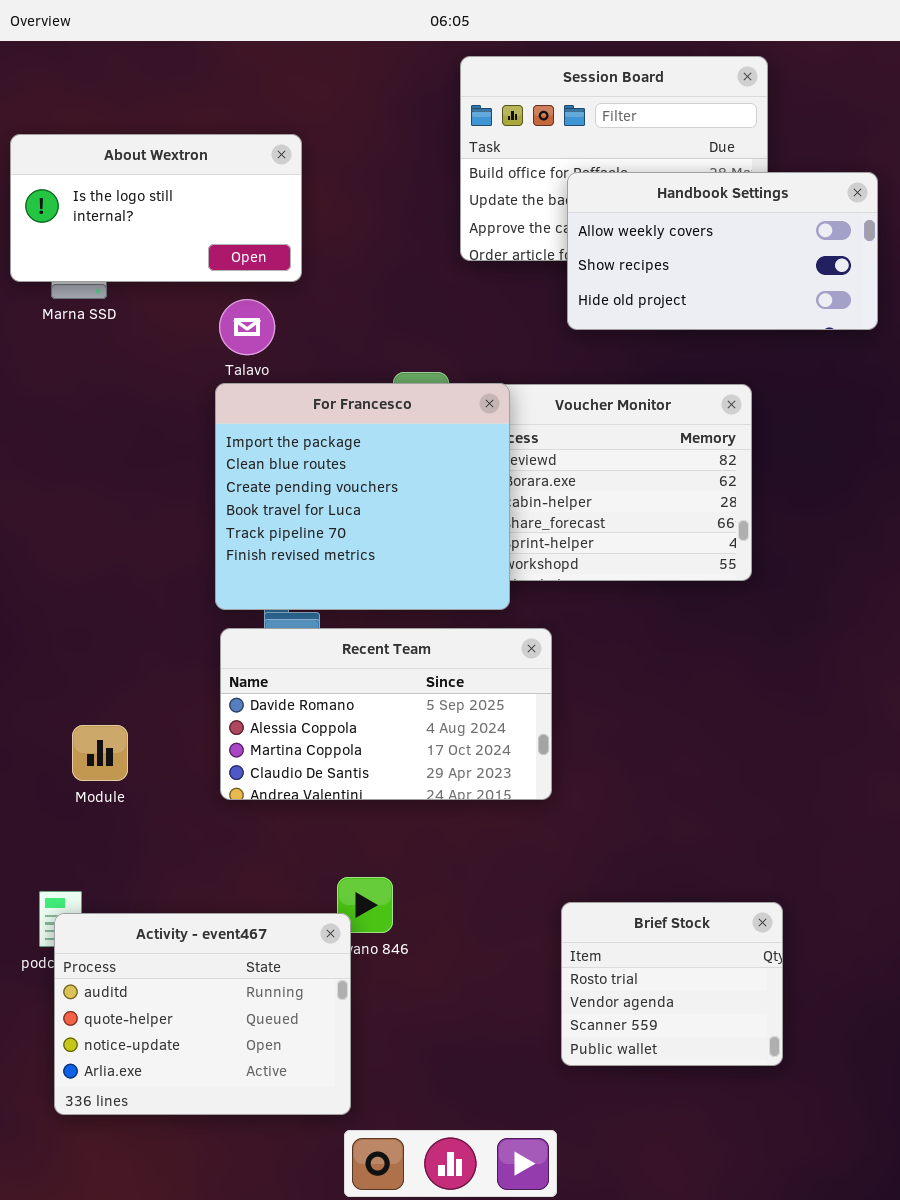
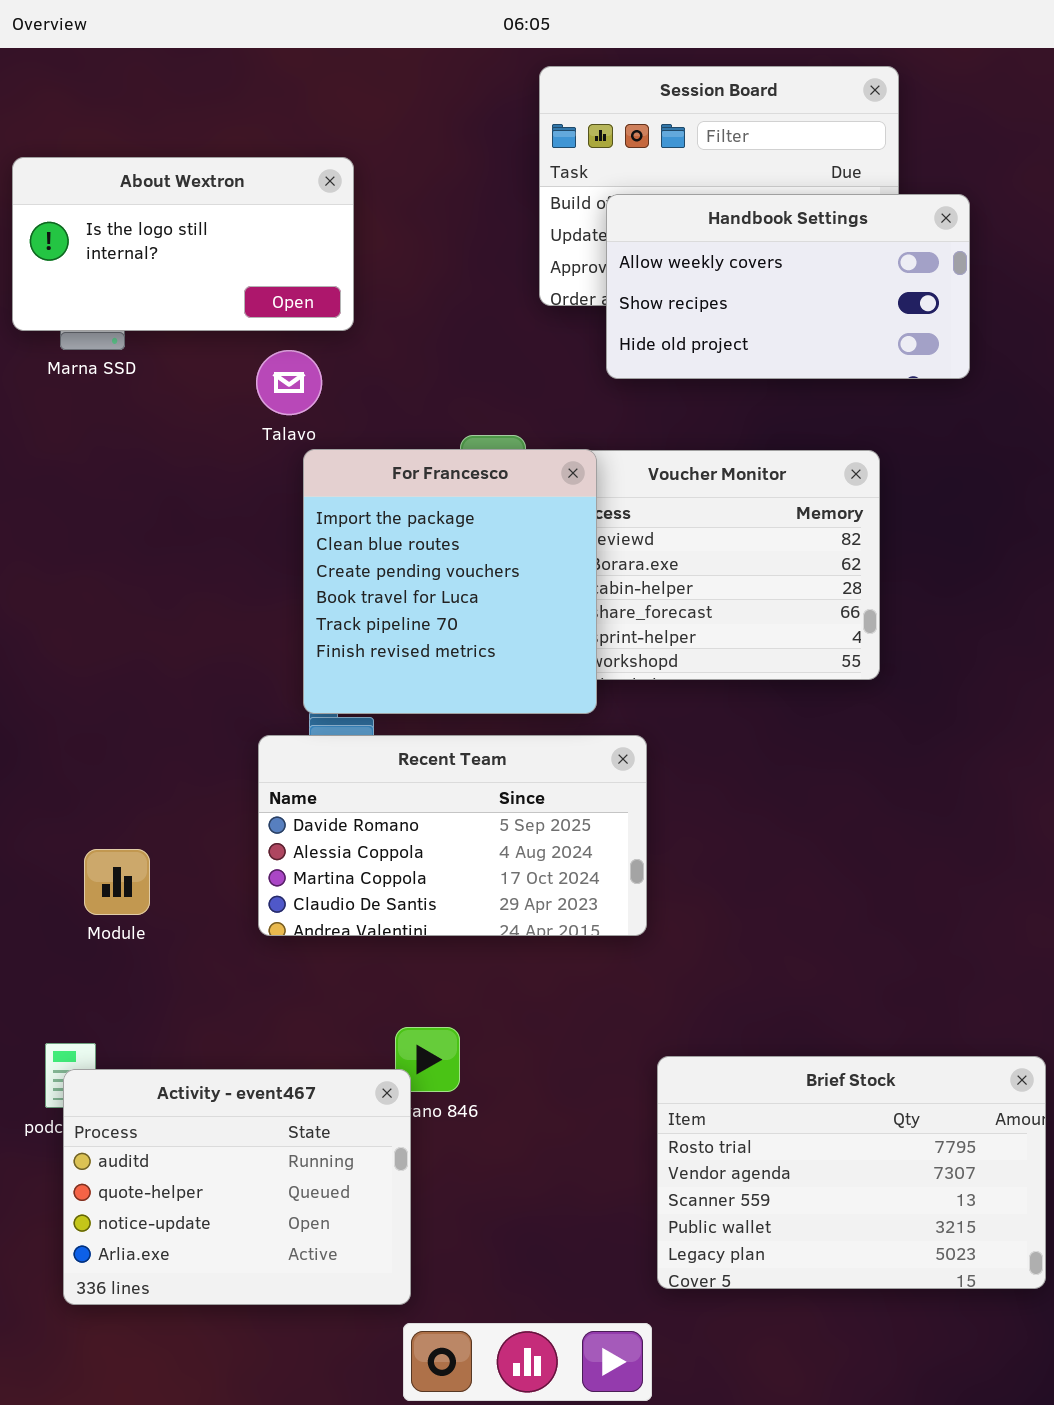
Handbook Settings: [567,172,878,330] -> [606,194,970,379], moved
For Francesco: [215,383,510,610] -> [303,449,597,714], resized
Brief Stock: [561,902,783,1066] -> [657,1056,1046,1289], resized

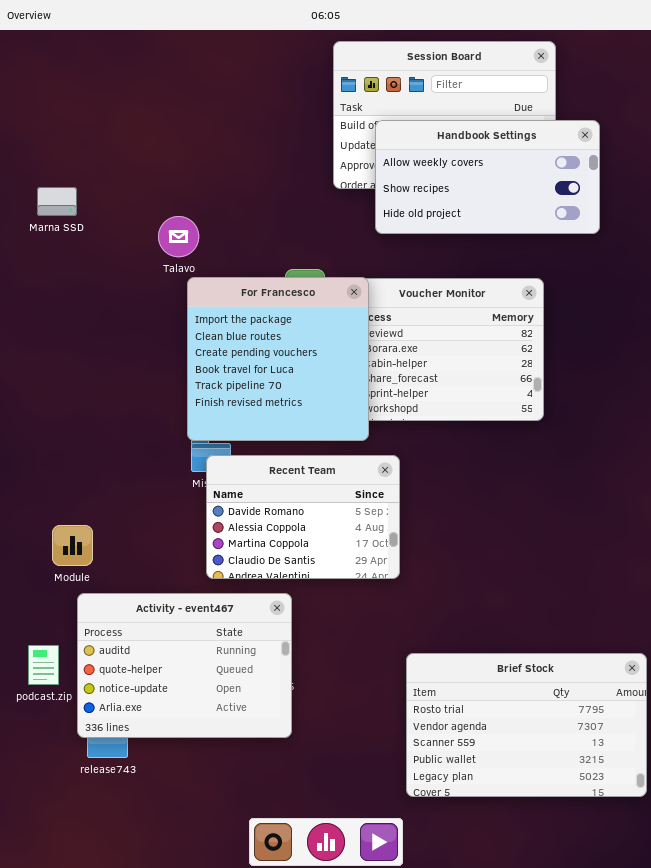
About Wextron: [12,157,354,331] -> none, closed
Recent Team: [258,735,647,936] -> [206,455,400,579], resized
Activity - event467: [63,1069,411,1305] -> [77,593,292,738], moved

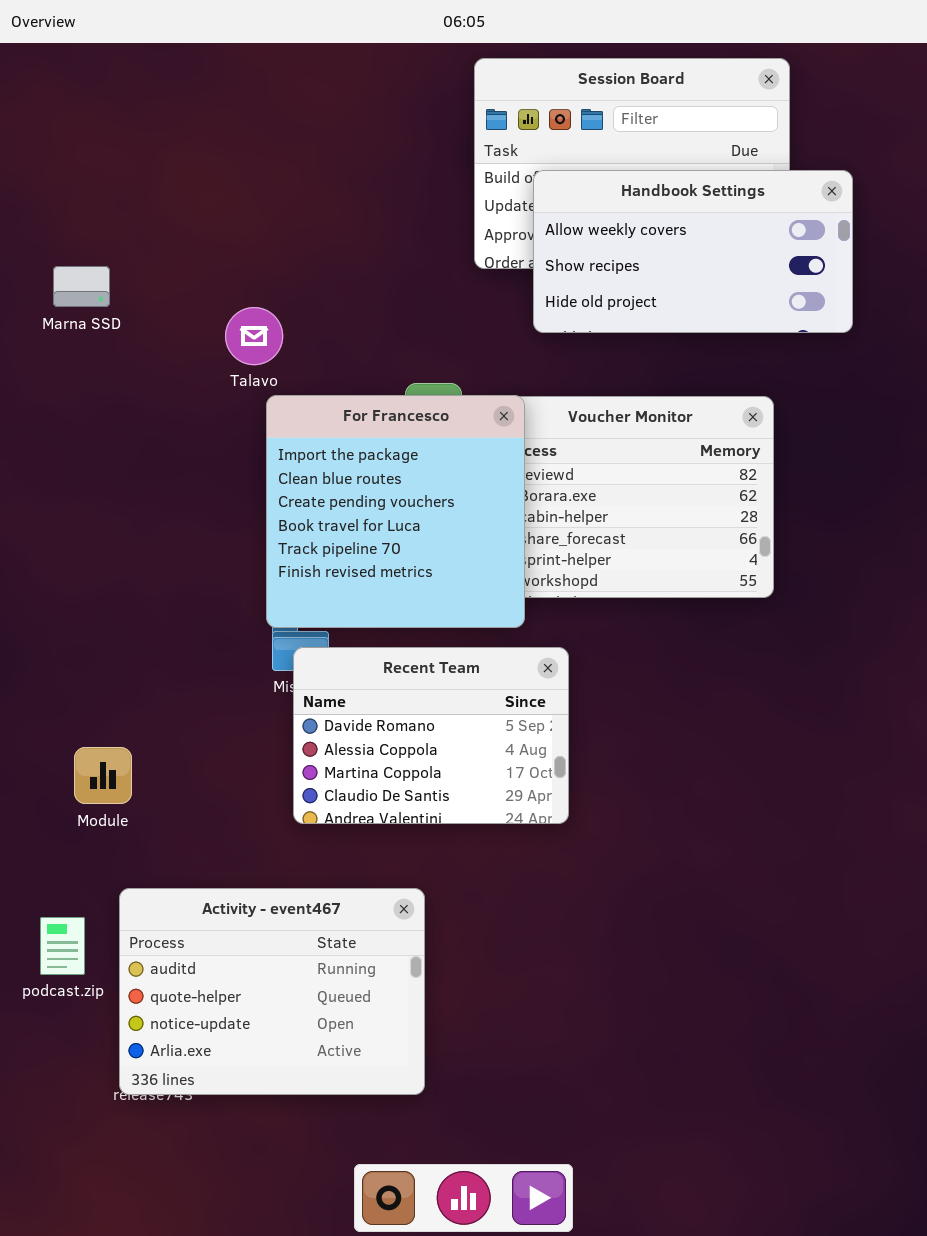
Activity - event467: [77,593,292,738] -> [119,888,425,1095], moved
Brief Stock: [406,653,647,797] -> none, closed

